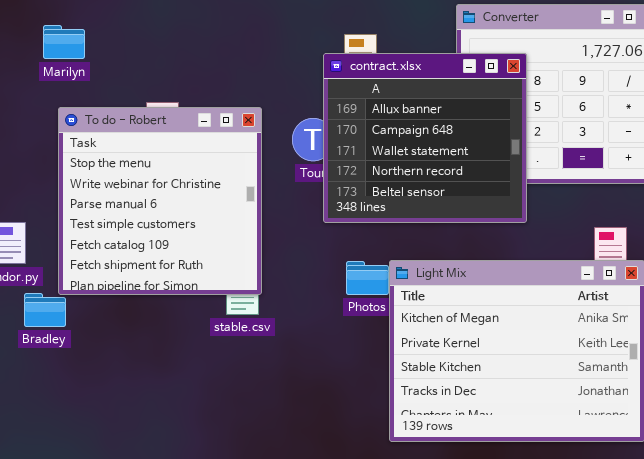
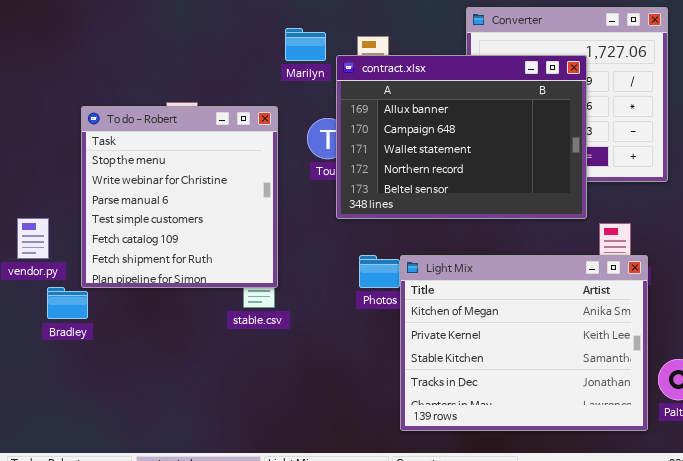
Marilyn: [43,25,85,59] -> [285,28,326,61], moved
contract.xlsx: [323,53,527,223] -> [336,55,587,219], resized

